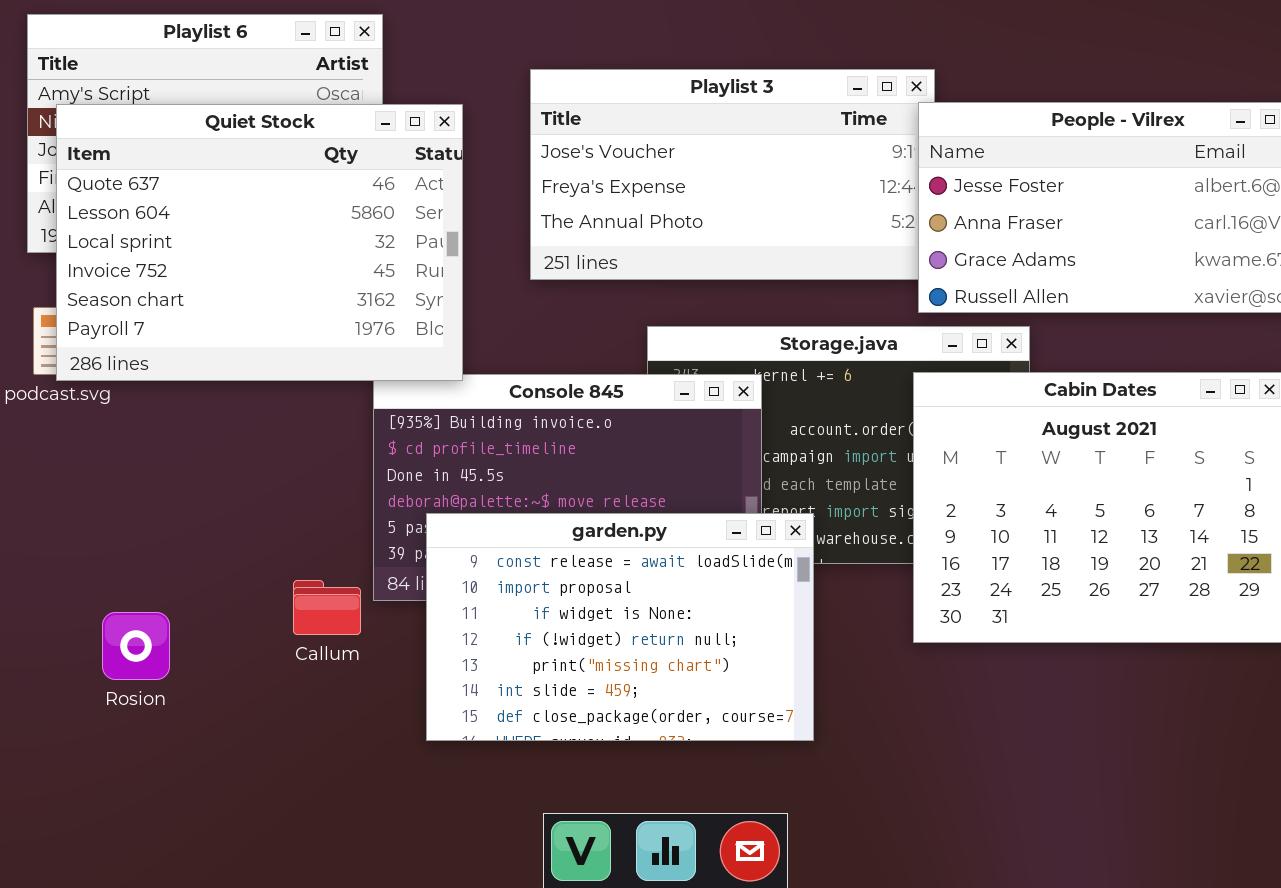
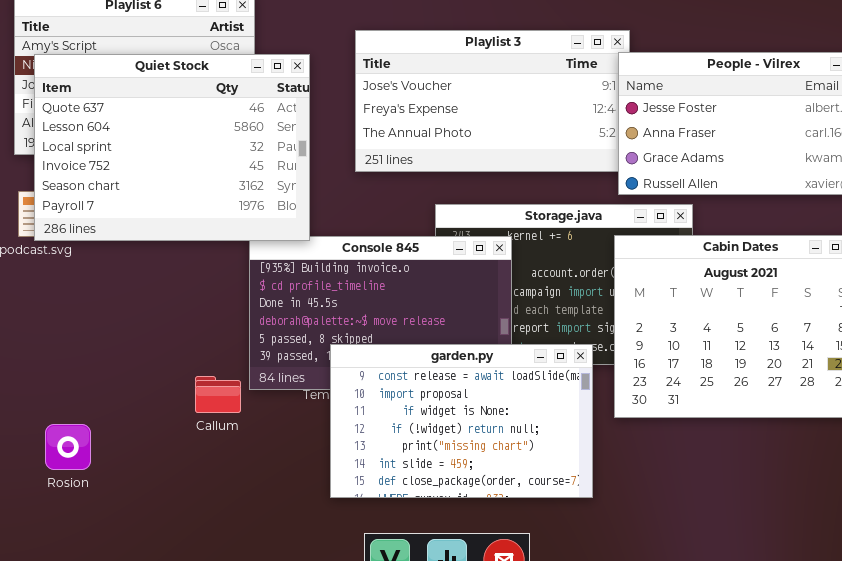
garden.py: [426,513,814,741] -> [330,344,593,498], moved
Rosion: [102,612,170,680] -> [45,424,91,470], moved

